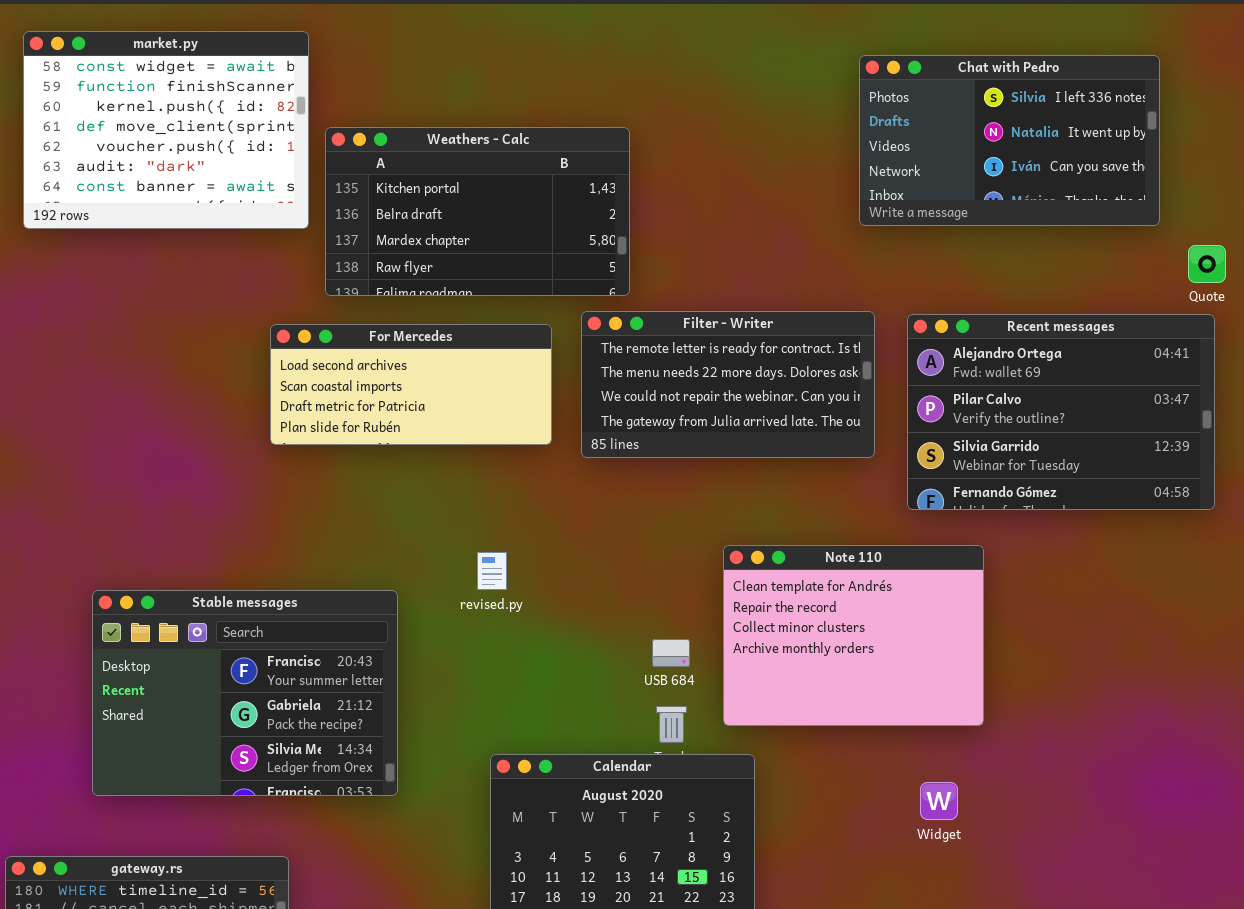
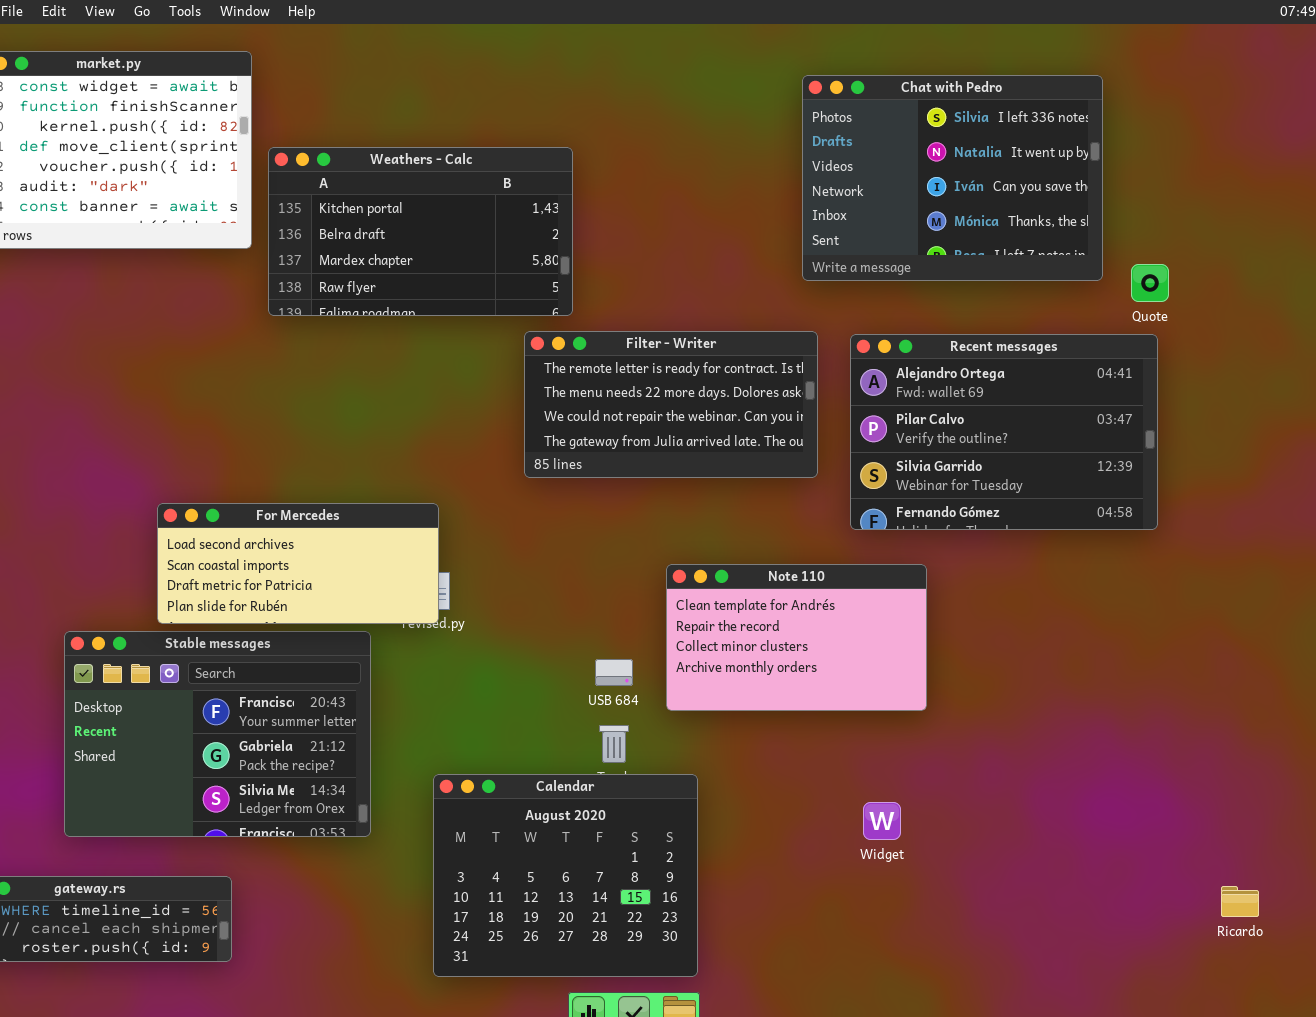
Chat with Pedro: [859,55,1160,226] -> [802,75,1103,281], resized
For Mercedes: [270,324,552,445] -> [157,503,439,624], moved
Note 110: [723,545,984,726] -> [666,564,927,711], resized
Stable messages: [92,590,398,796] -> [64,631,371,837], moved

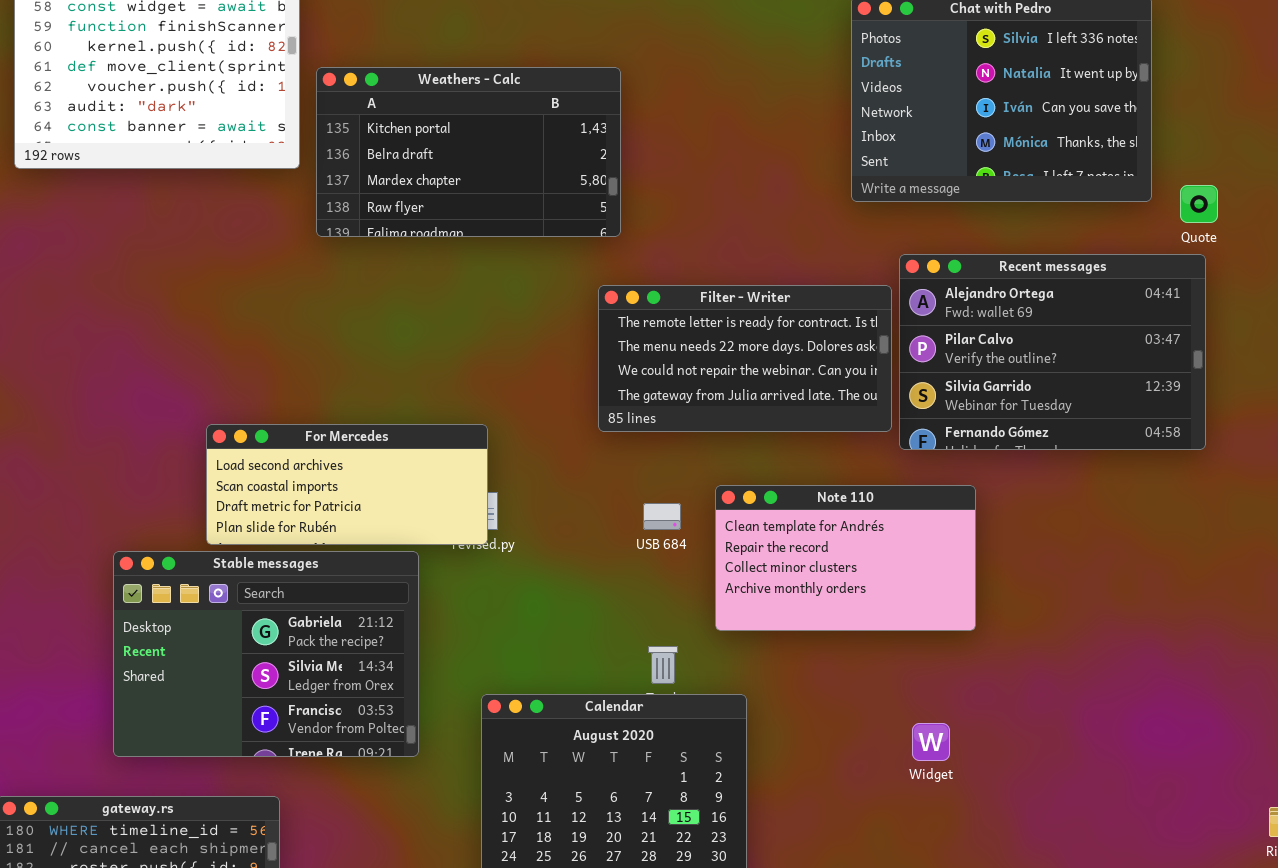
Filter - Writer: [524,331,818,478] -> [598,285,892,432], moved
Stable messages: [64,631,371,837] -> [113,551,419,757], scrolled down 1 row
USB 684: [595,659,633,686] -> [643,503,681,530], moved

